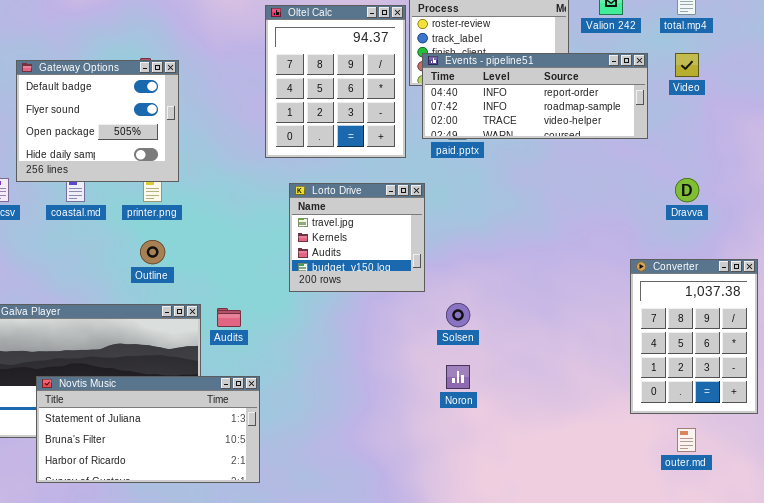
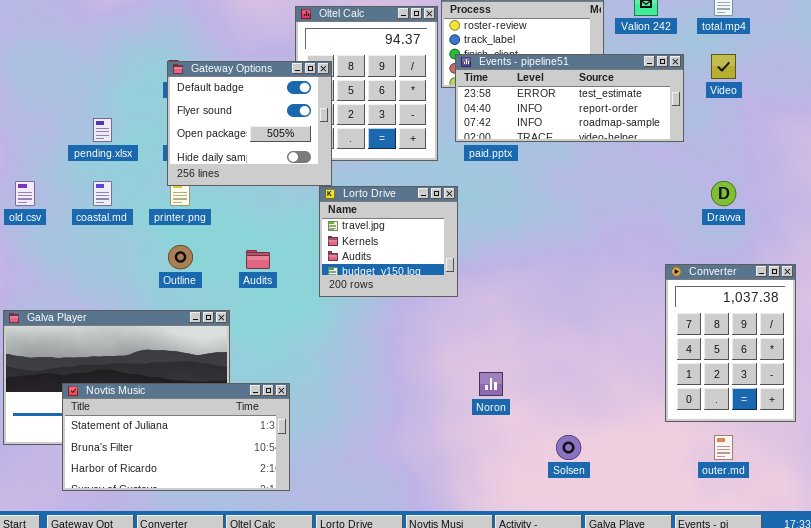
Events - pipeline51: [422,53,648,139] -> [455,54,684,142], scrolled up 1 row
Gateway Options: [16,60,179,182] -> [167,61,332,186], moved
Solsen: [446,303,470,327] -> [556,435,581,460], moved
Audits: [217,308,241,327] -> [246,250,270,269], moved

